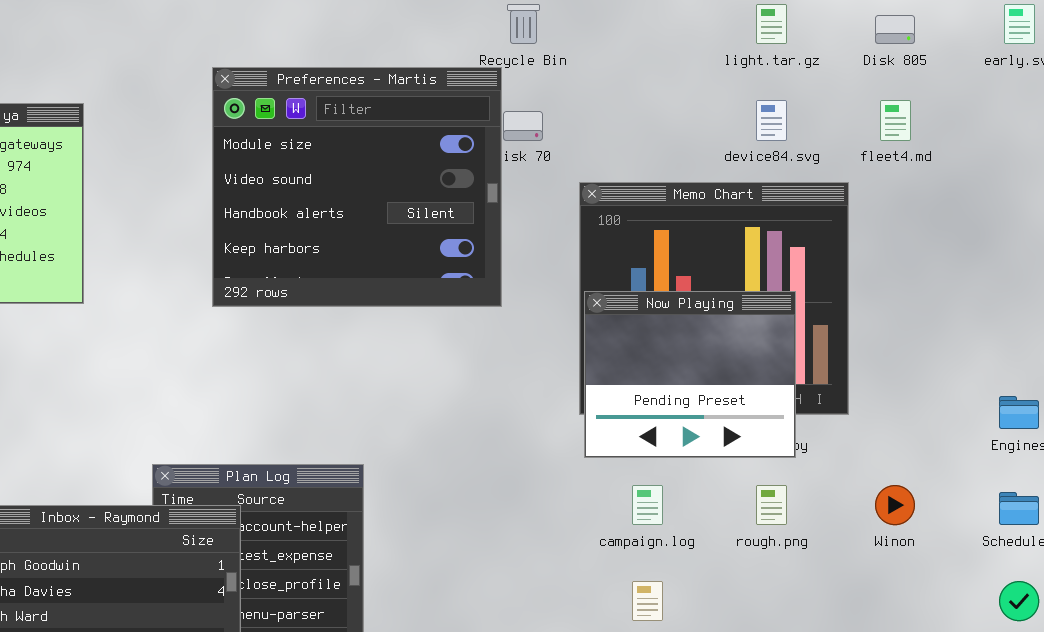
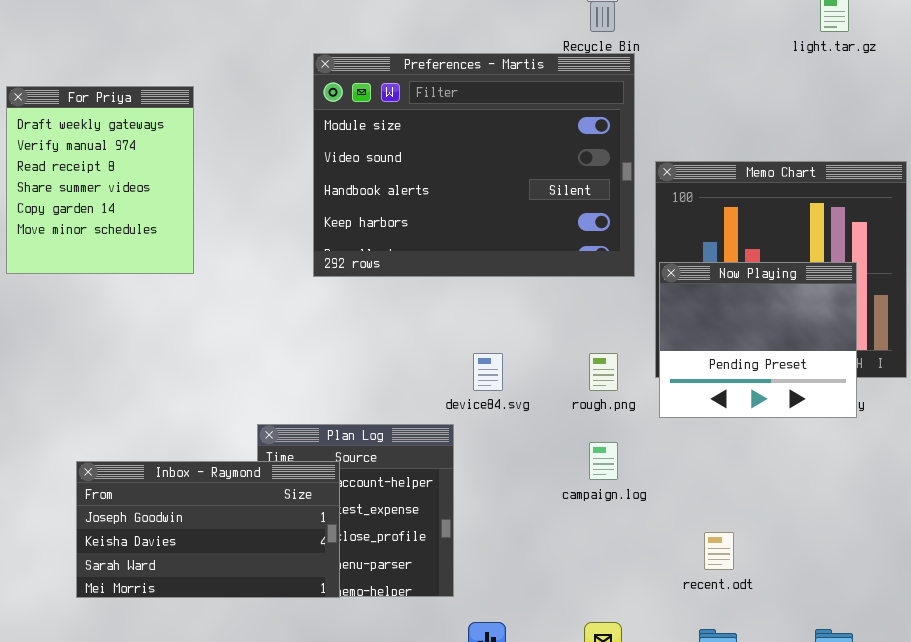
Preferences - Martis: [212,67,502,307] -> [313,53,635,277], resized
device84.svg: [756,100,787,141] -> [473,353,503,391], moved
campaign.log: [632,485,663,525] -> [589,442,618,480], moved
rough.png: [756,485,787,525] -> [589,353,618,391], moved

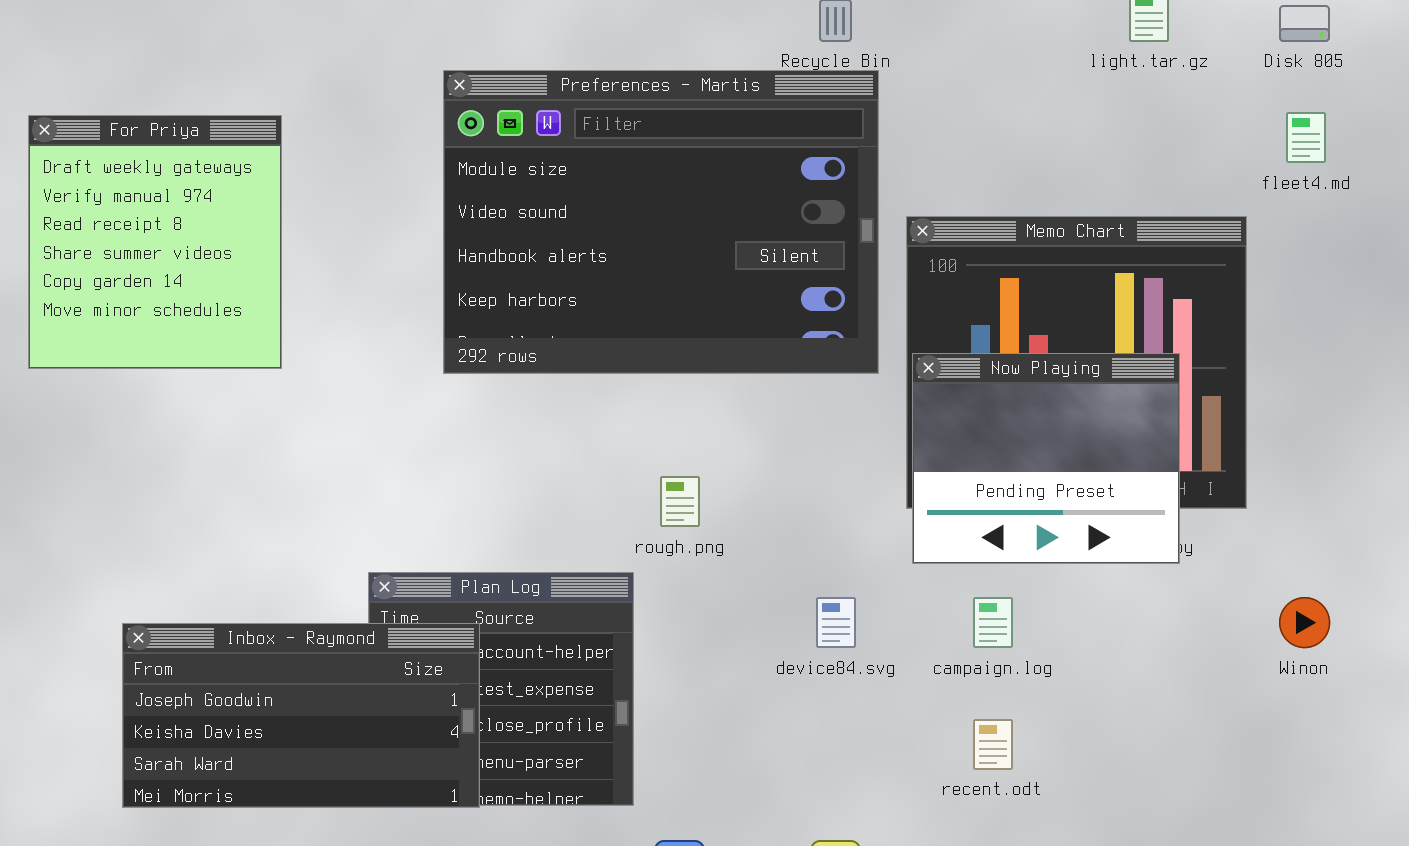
device84.svg: [473,353,503,391] -> [816,597,856,648], moved
rough.png: [589,353,618,391] -> [660,476,700,527], moved
campaign.log: [589,442,618,480] -> [973,597,1013,648], moved

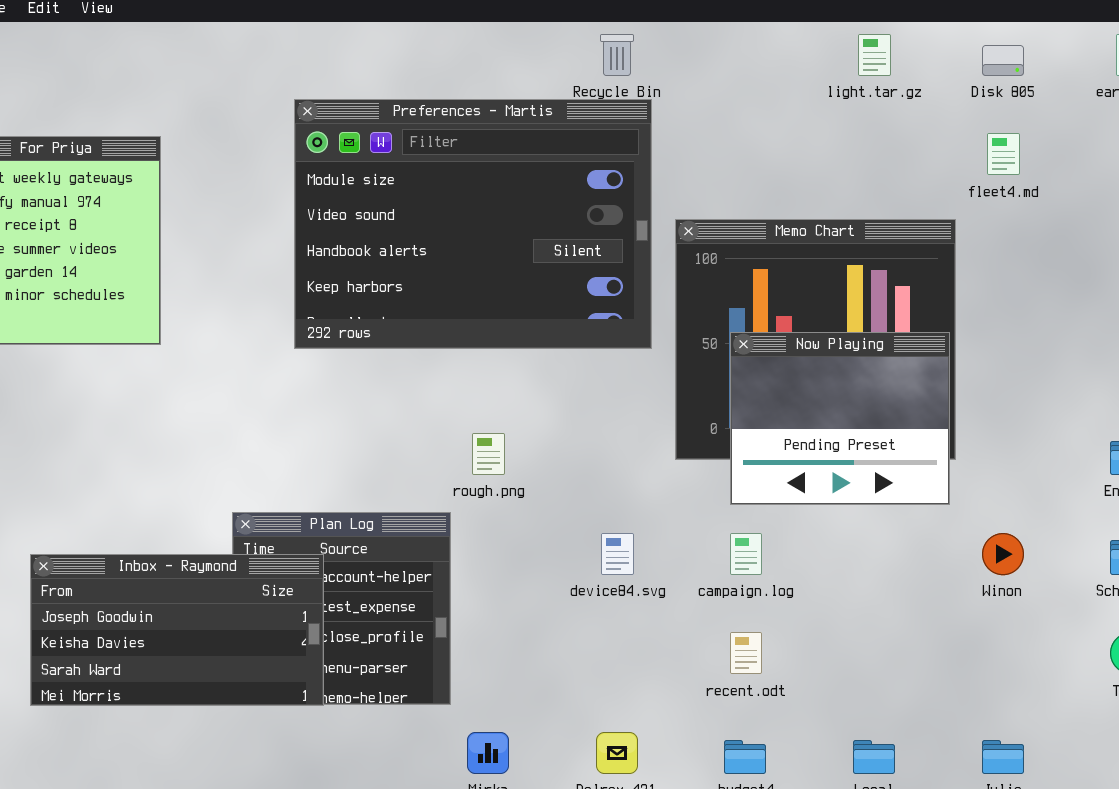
Now Playing: [912,353,1180,564] -> [730,332,950,505], moved

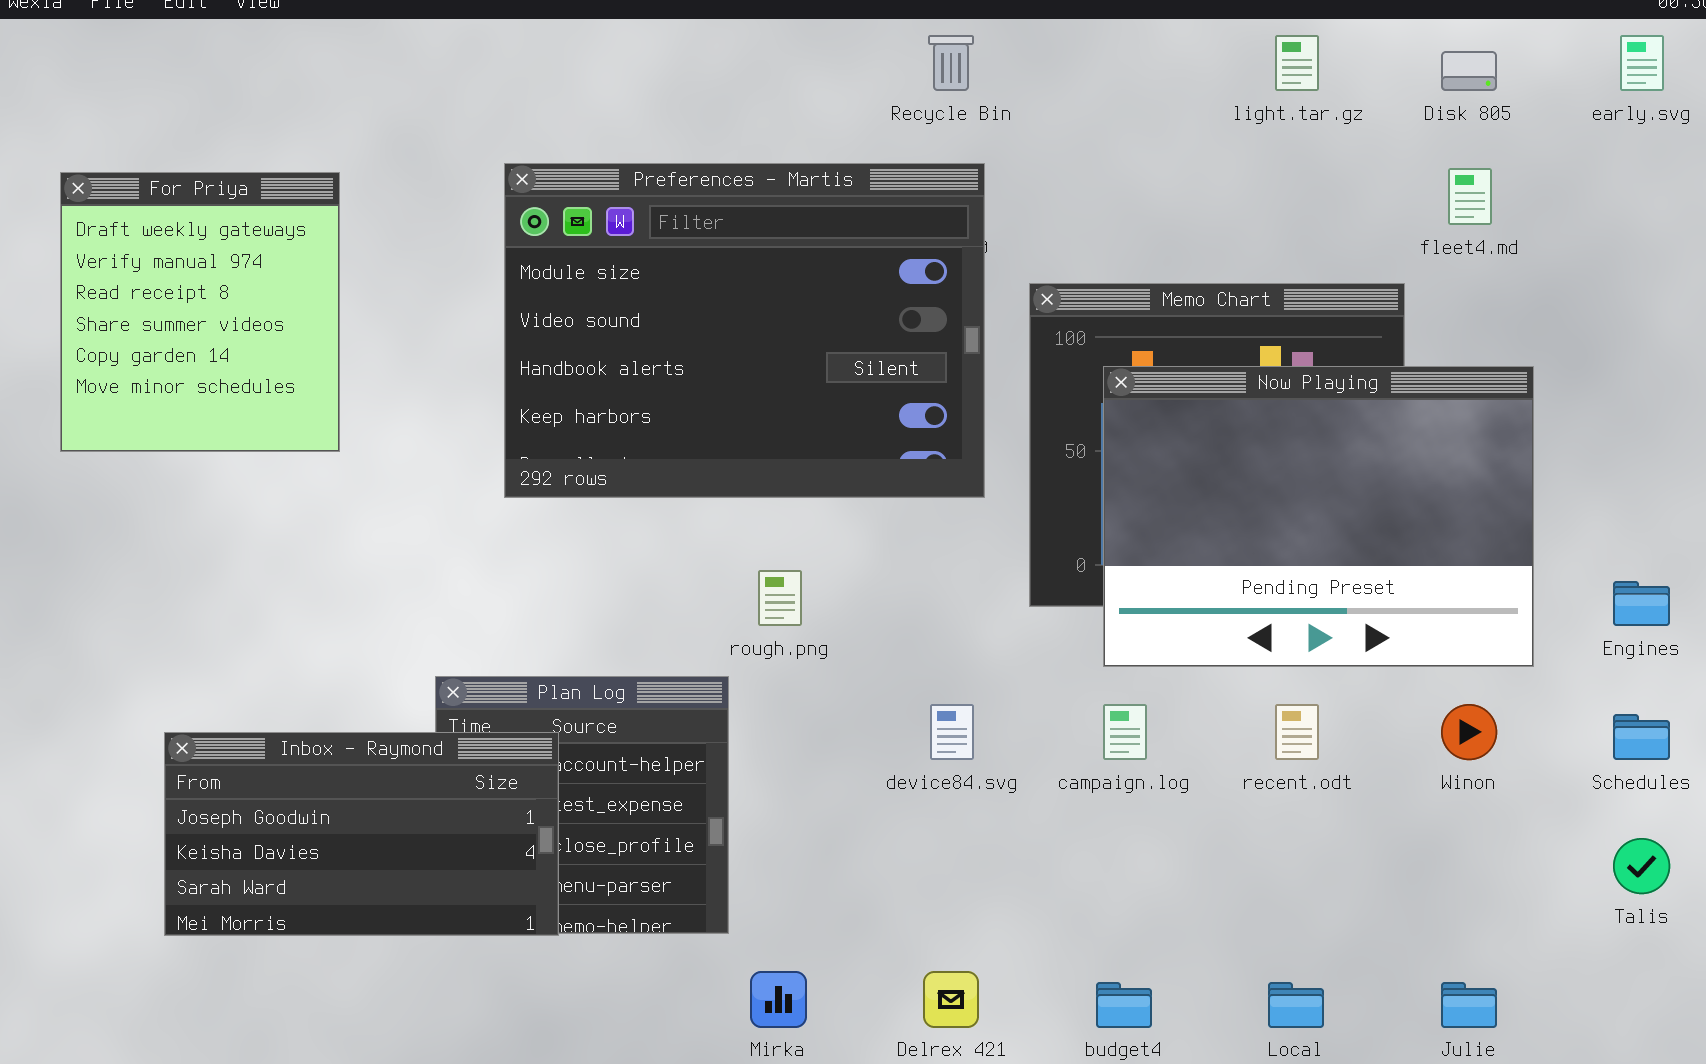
Preferences - Martis: [294,99,652,349] -> [504,163,985,498], moved
Now Playing: [730,332,950,505] -> [1103,366,1534,667], resized
recent.odt: [730,632,762,674] -> [1275,704,1319,760], moved

